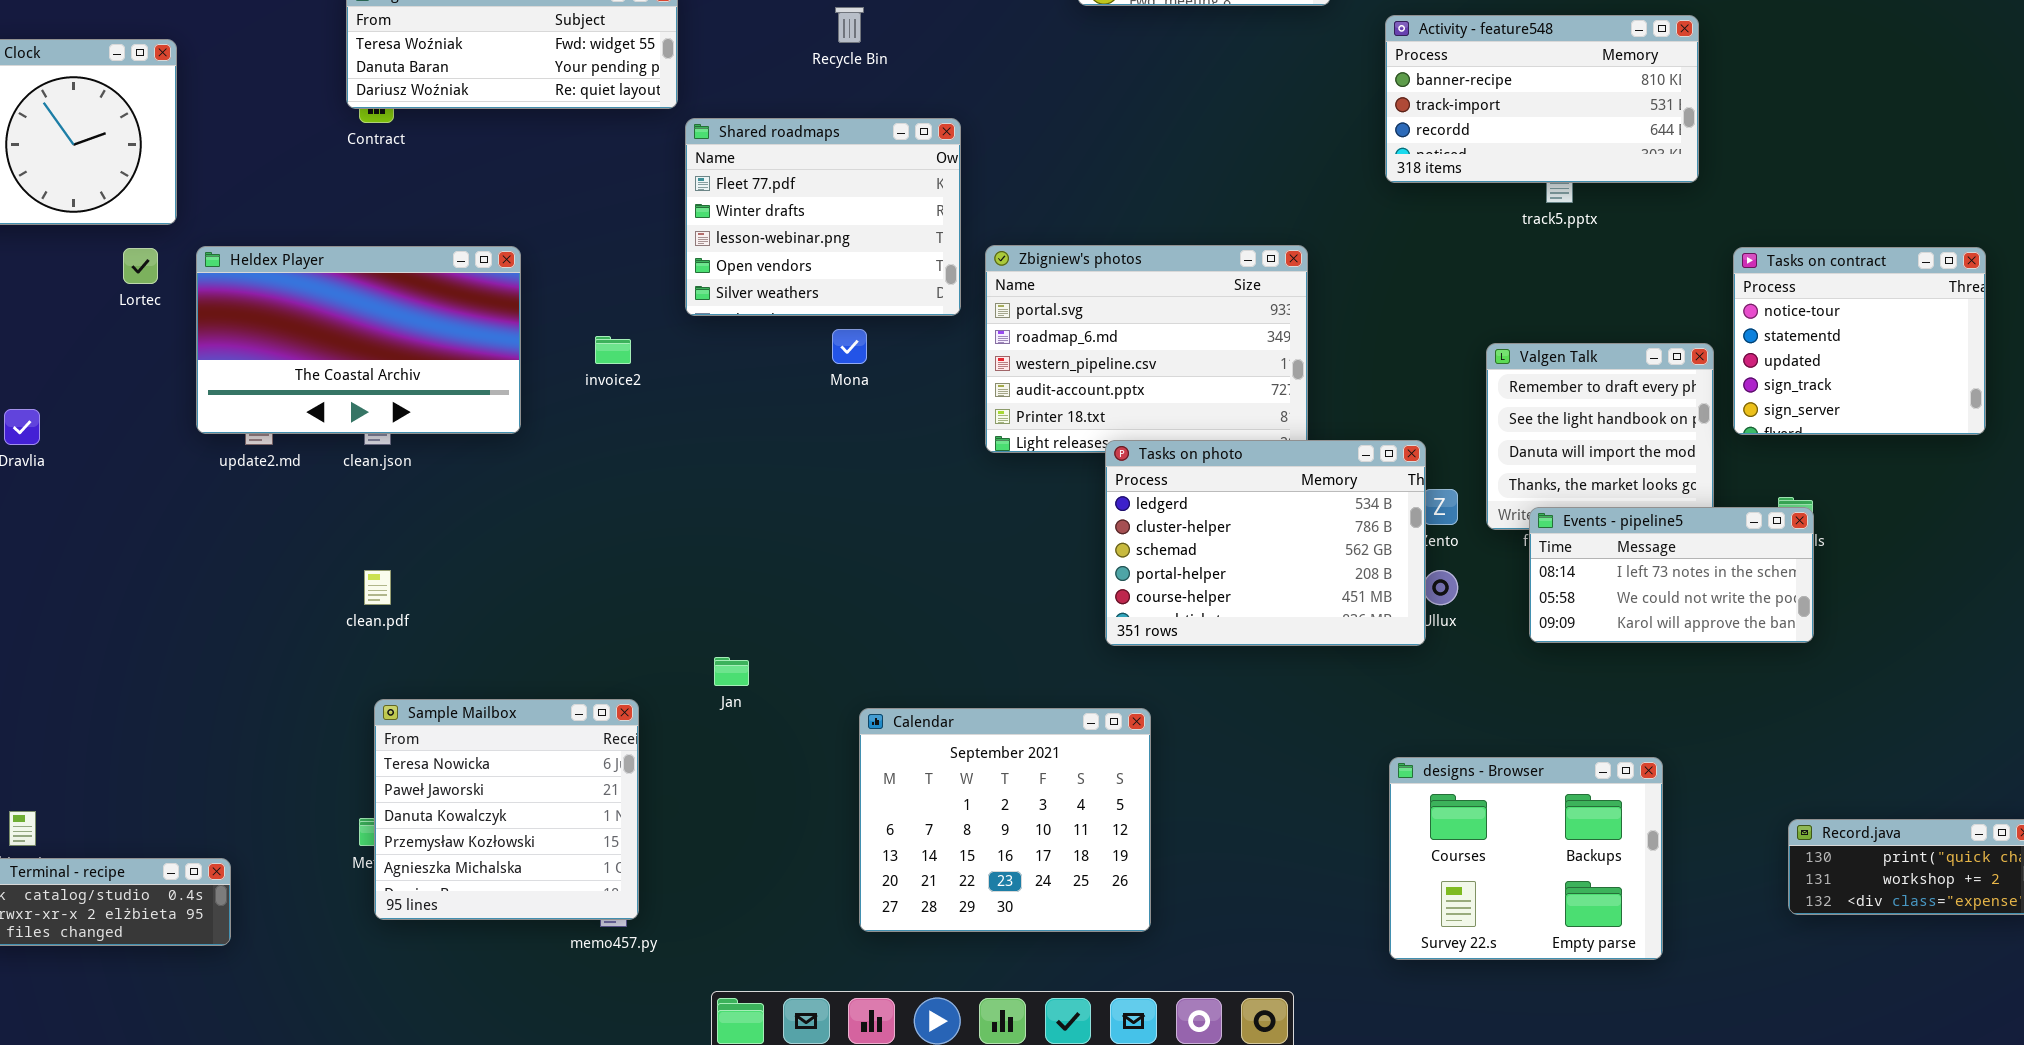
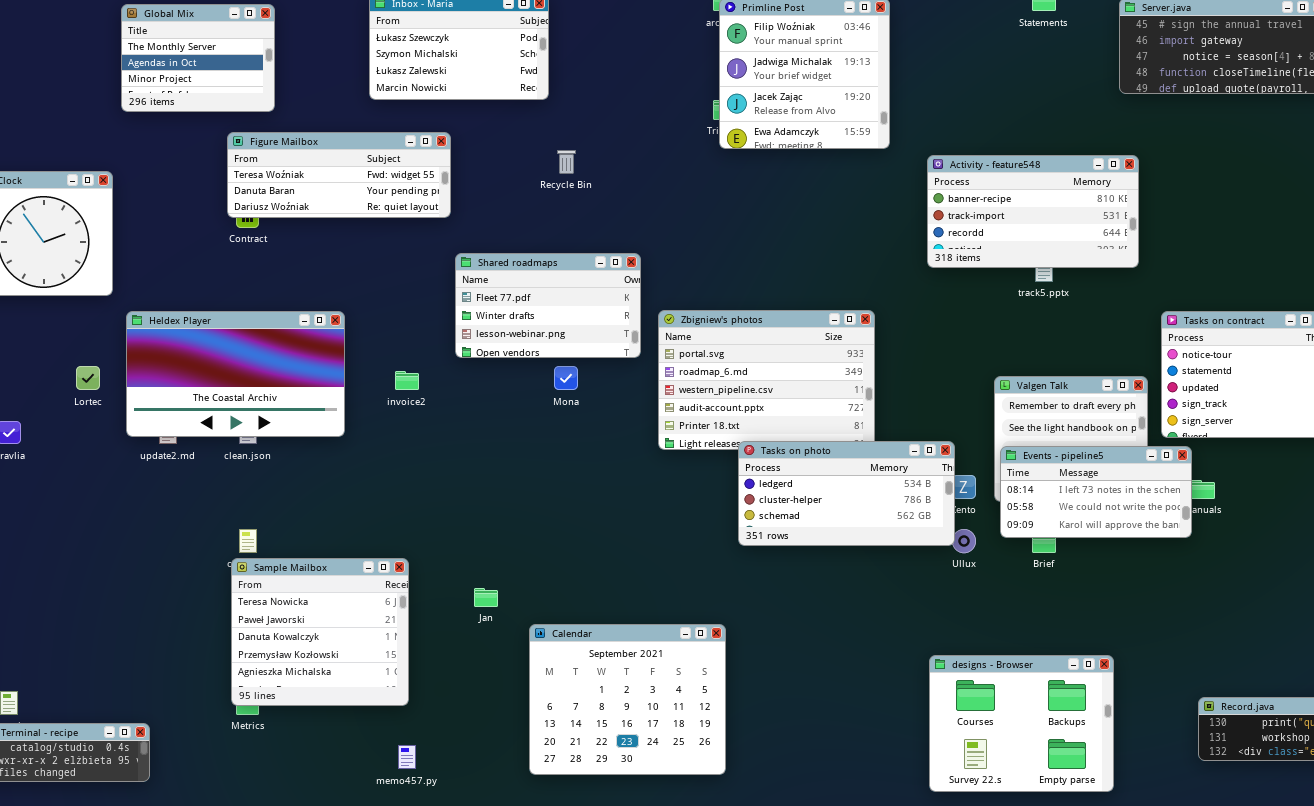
Shared roadmaps: [685,118,961,316] -> [455,253,641,358], resized
Lortec: [123,248,158,284] -> [76,366,100,390], moved
Tasks on photo: [1105,440,1426,646] -> [738,441,955,546], resized
Events - pipeline5: [1529,507,1814,643] -> [1000,446,1192,538], moved
Sample Mailbox: [374,699,639,920] -> [231,558,409,706], moved
Calendar: [859,708,1151,932] -> [529,624,726,775], moved

